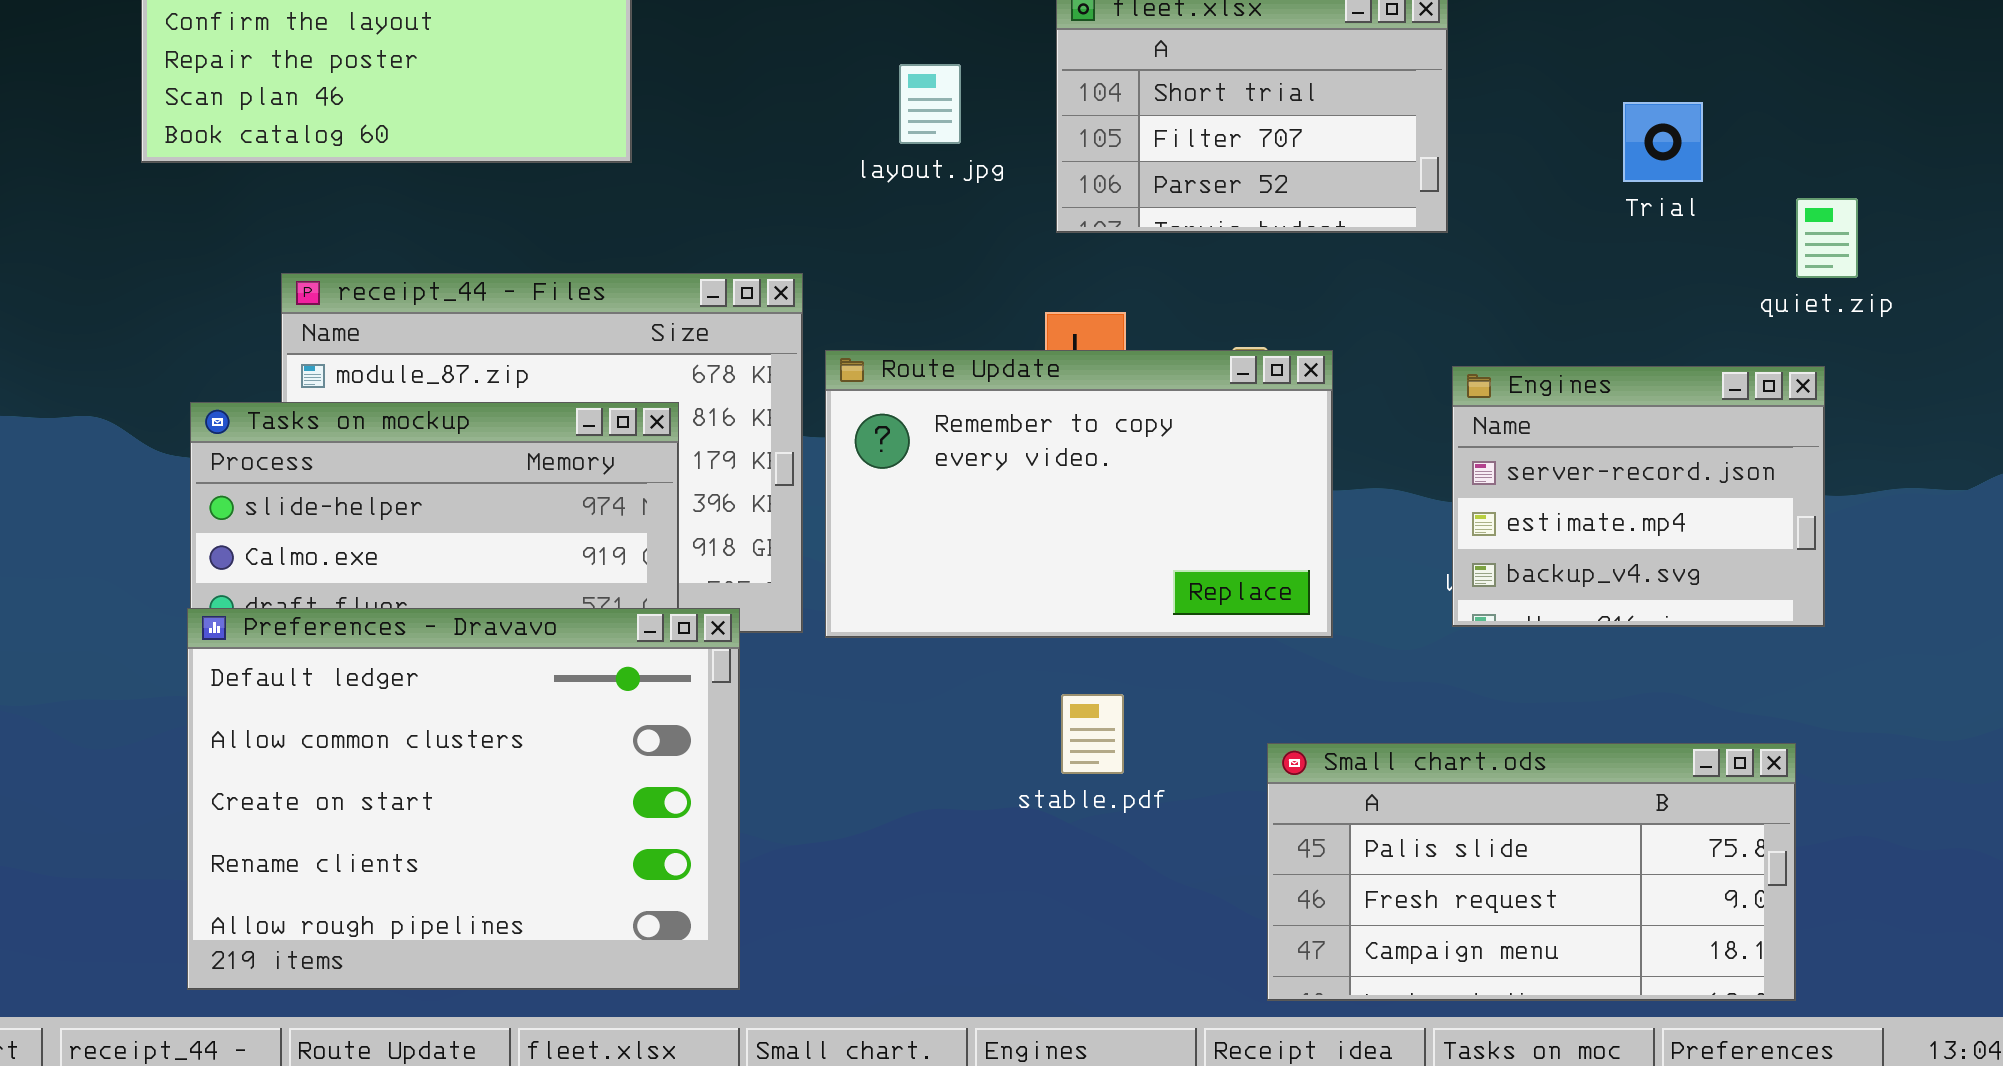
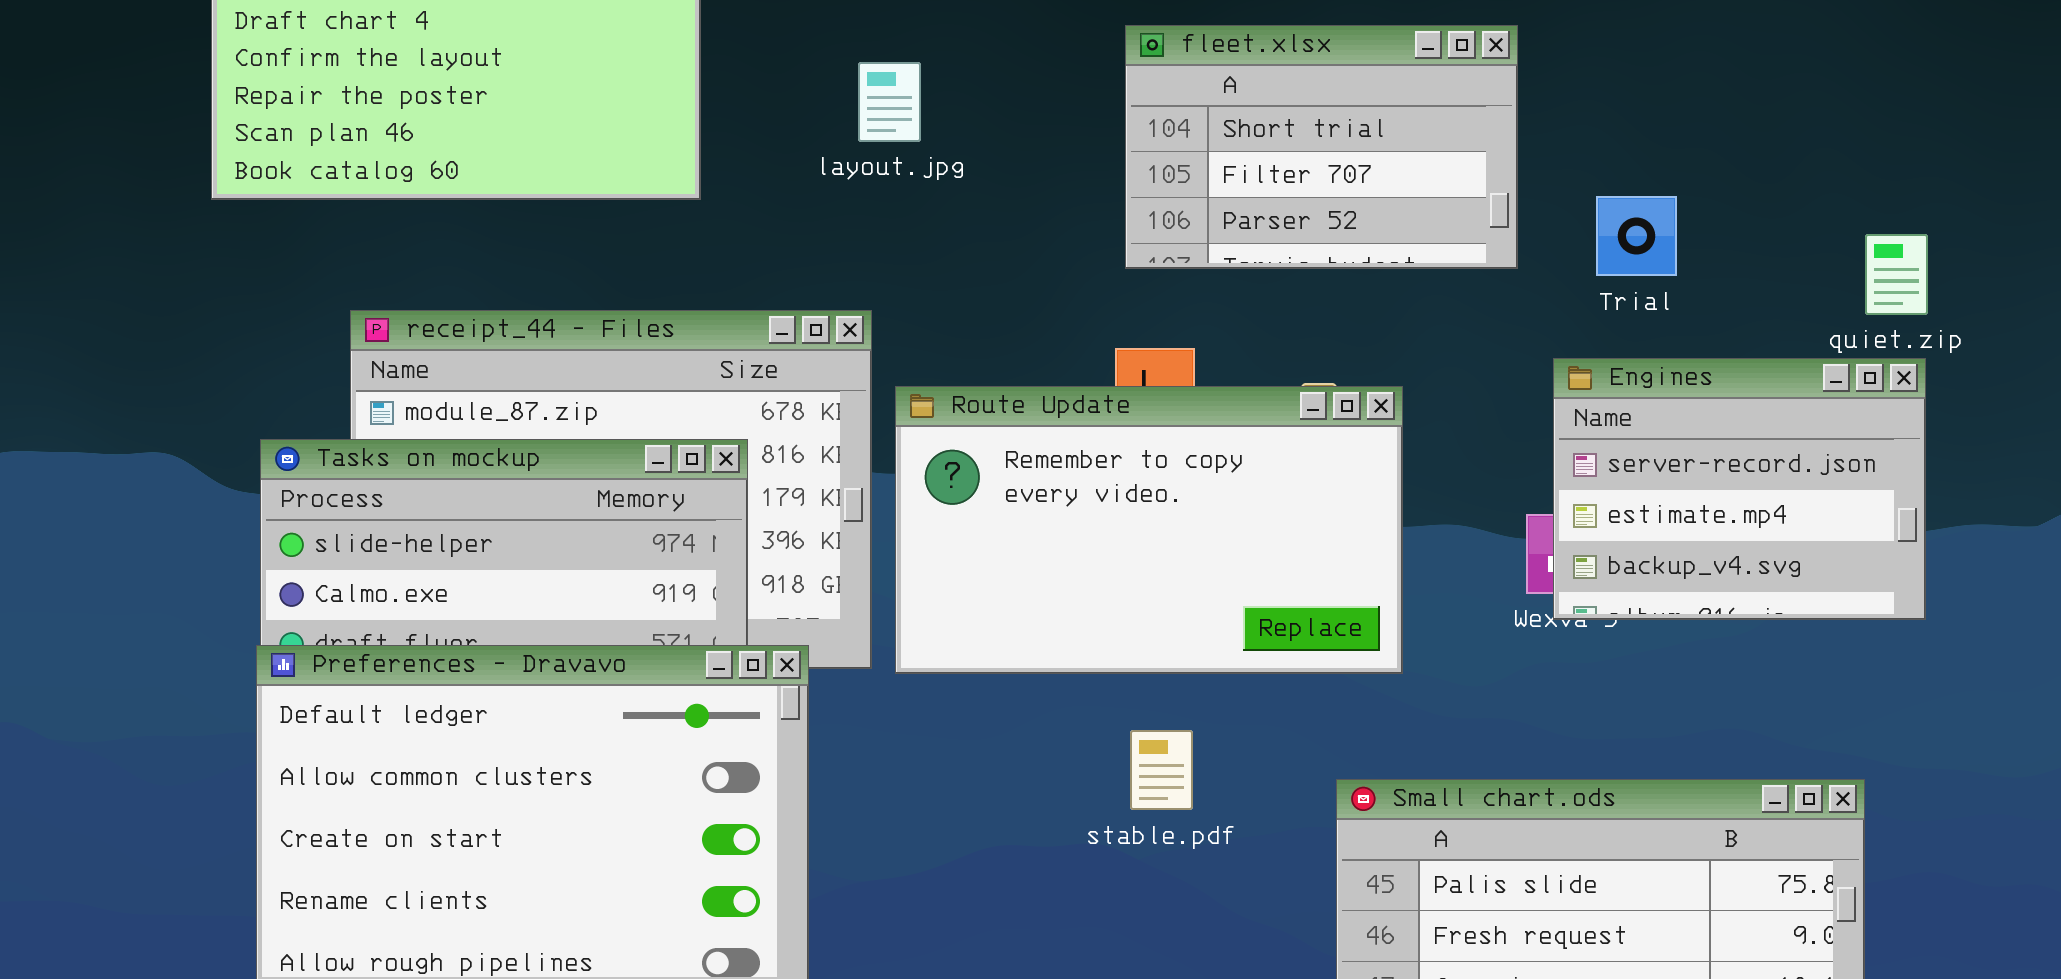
layout.jpg: [899,64,961,144] -> [858,62,921,142], moved
Trial: [1623,102,1703,182] -> [1596,196,1677,276], moved
Engines: [1452,366,1825,627] -> [1553,358,1926,620], moved

